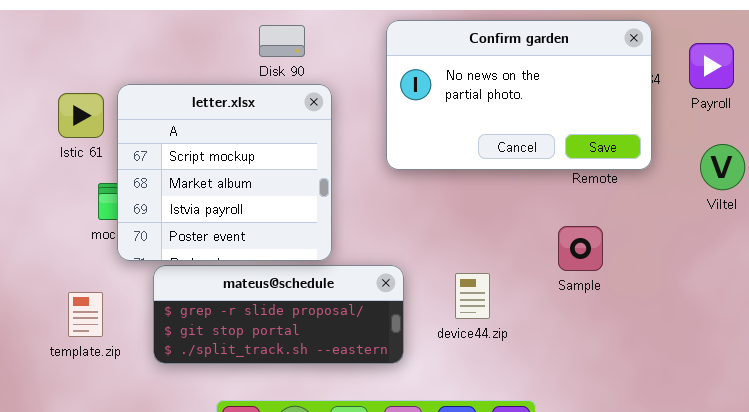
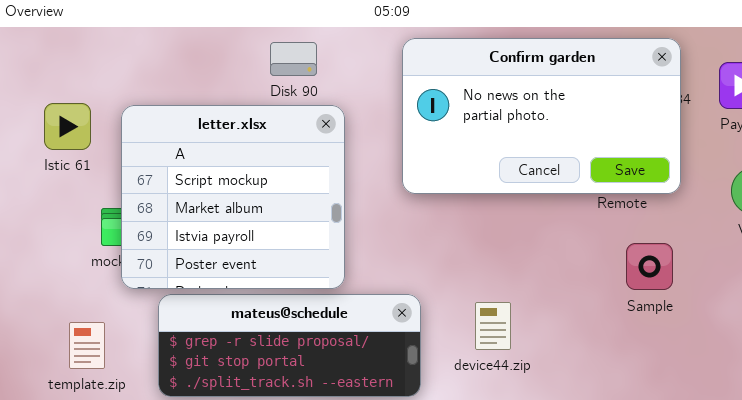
Istic 61: [58,93,104,138] -> [44,103,91,150], moved
Sample: [558,226,603,271] -> [626,243,673,290], moved

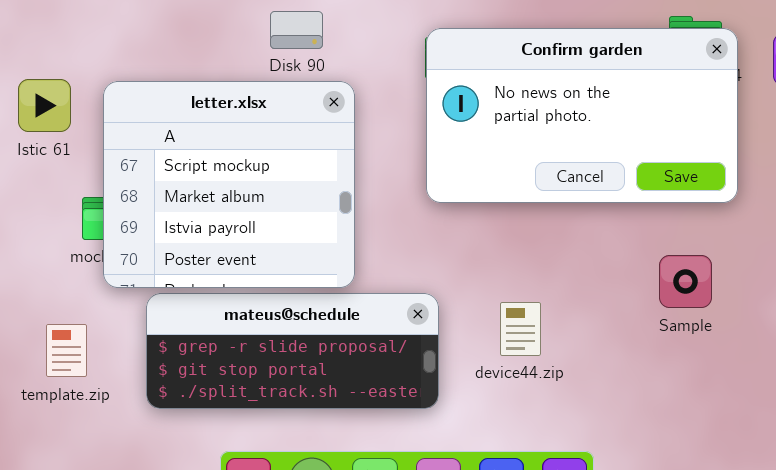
Confirm garden: [402,38,681,194] -> [426,28,738,203], moved
Sample: [626,243,673,290] -> [659,255,712,308], moved

